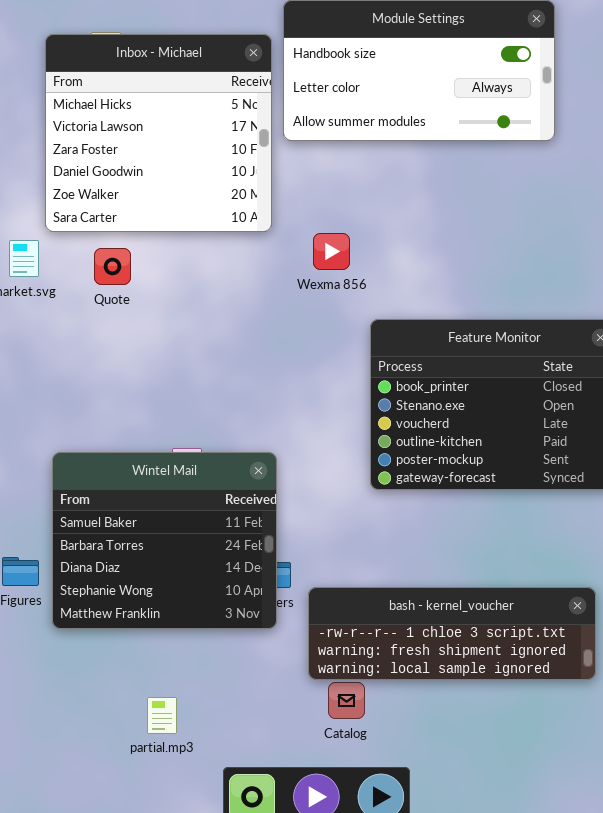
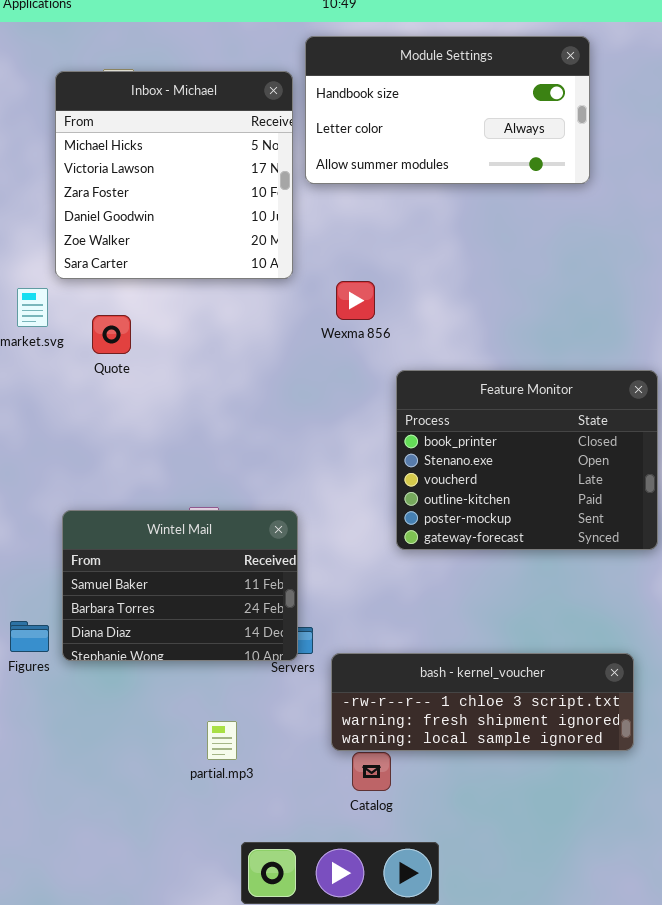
Quote: [94,248,131,285] -> [92,315,131,354], moved
Wintel Mail: [52,452,277,629] -> [62,510,298,661], resized
partial.mp3: [147,697,177,734] -> [207,721,237,760], moved

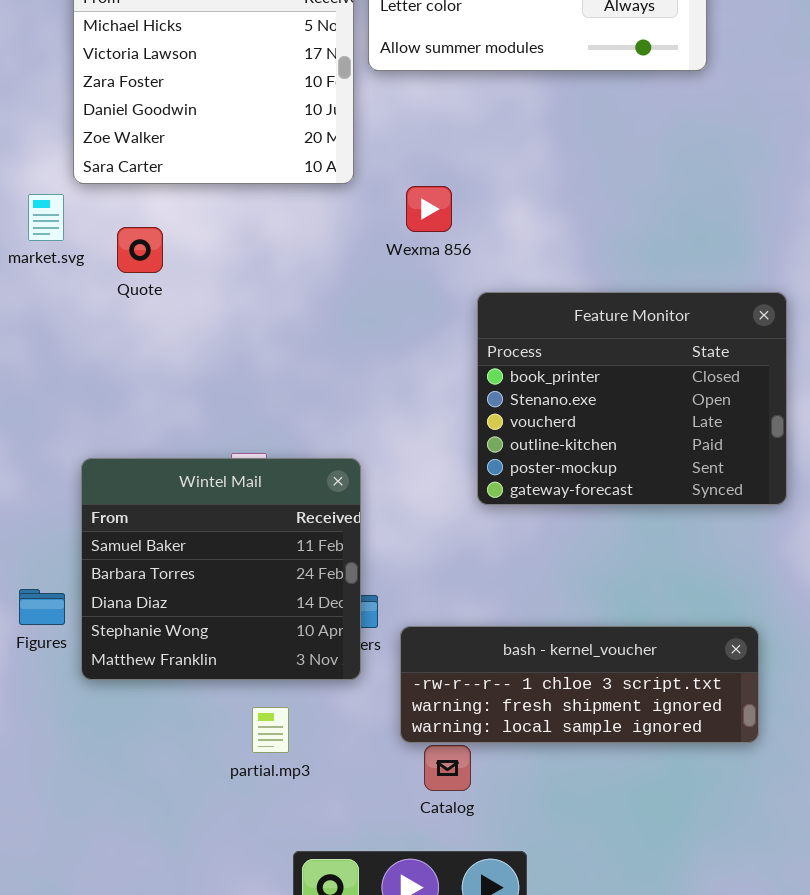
Wintel Mail: [62,510,298,661] -> [81,458,361,680], resized

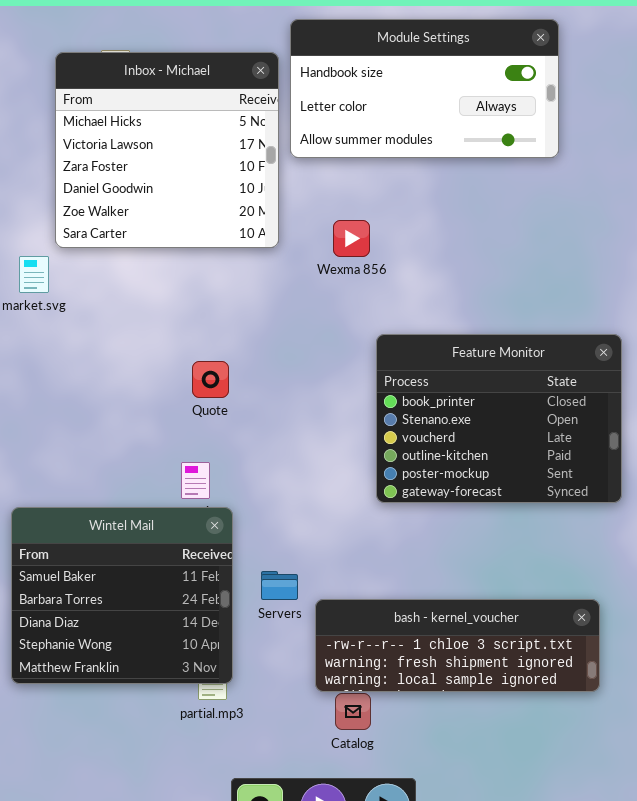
Wexma 856: [406,186,452,232] -> [333,220,370,257], moved
Quote: [117,227,163,273] -> [192,361,229,398], moved
Wintel Mail: [81,458,361,680] -> [11,507,233,684], moved

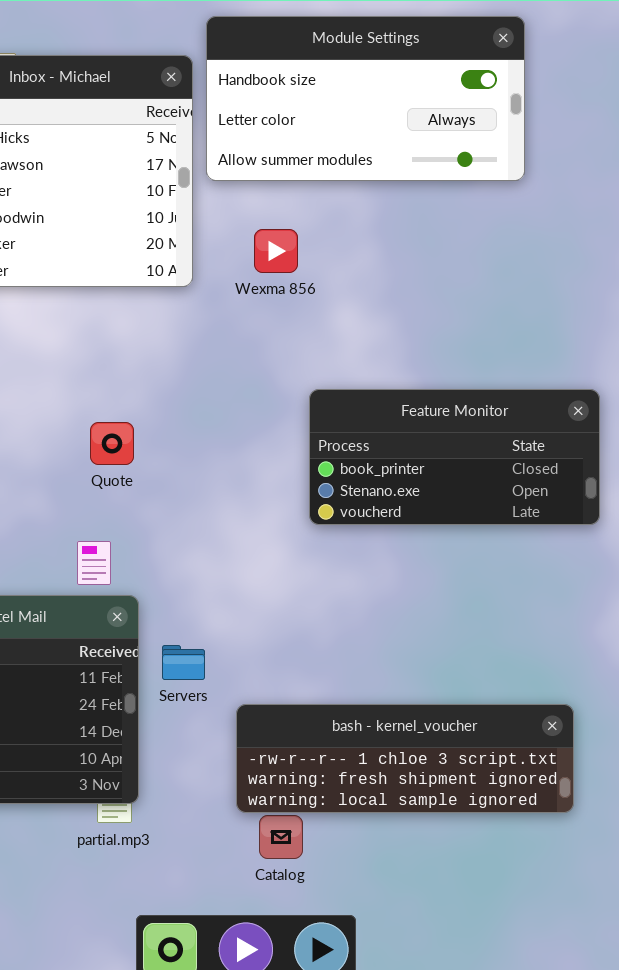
Wexma 856: [333,220,370,257] -> [254,229,298,273], moved
Feature Monitor: [376,334,622,503] -> [309,389,600,525], resized
Servers: [261,571,298,600] -> [162,645,205,680], moved

